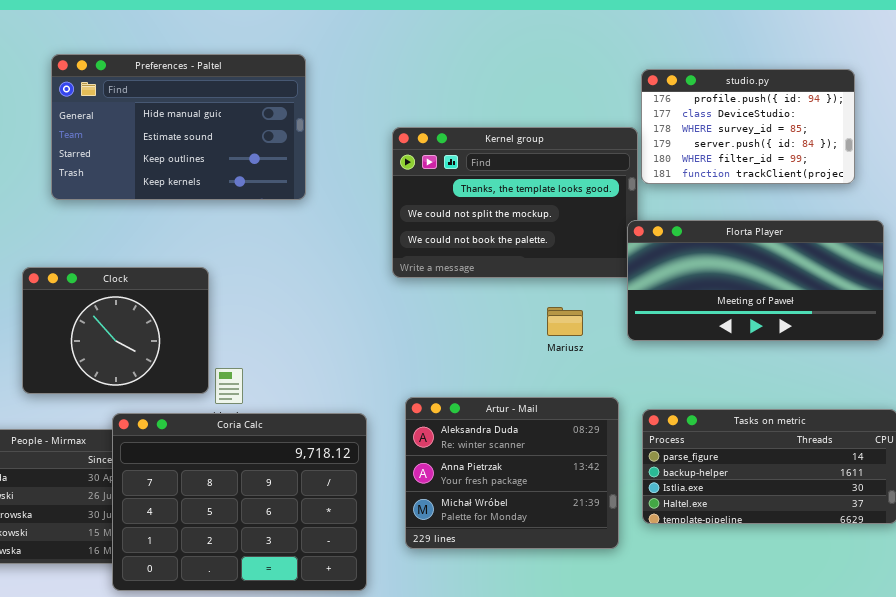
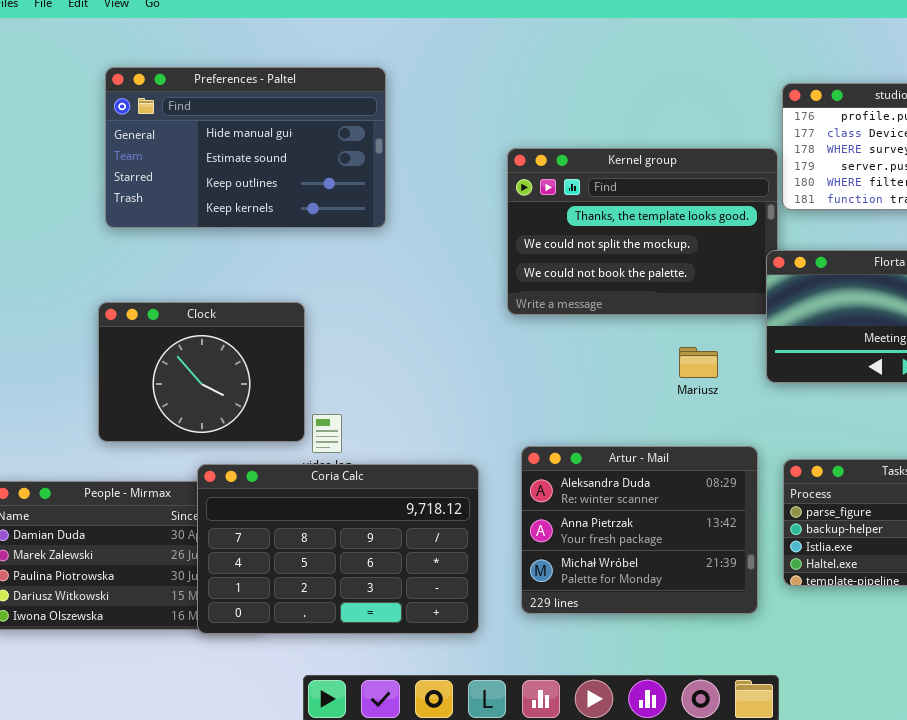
Preferences - Paltel: [51,54,306,200] -> [105,67,386,228], moved
Coria Calc: [112,413,367,591] -> [197,464,479,634], resized

